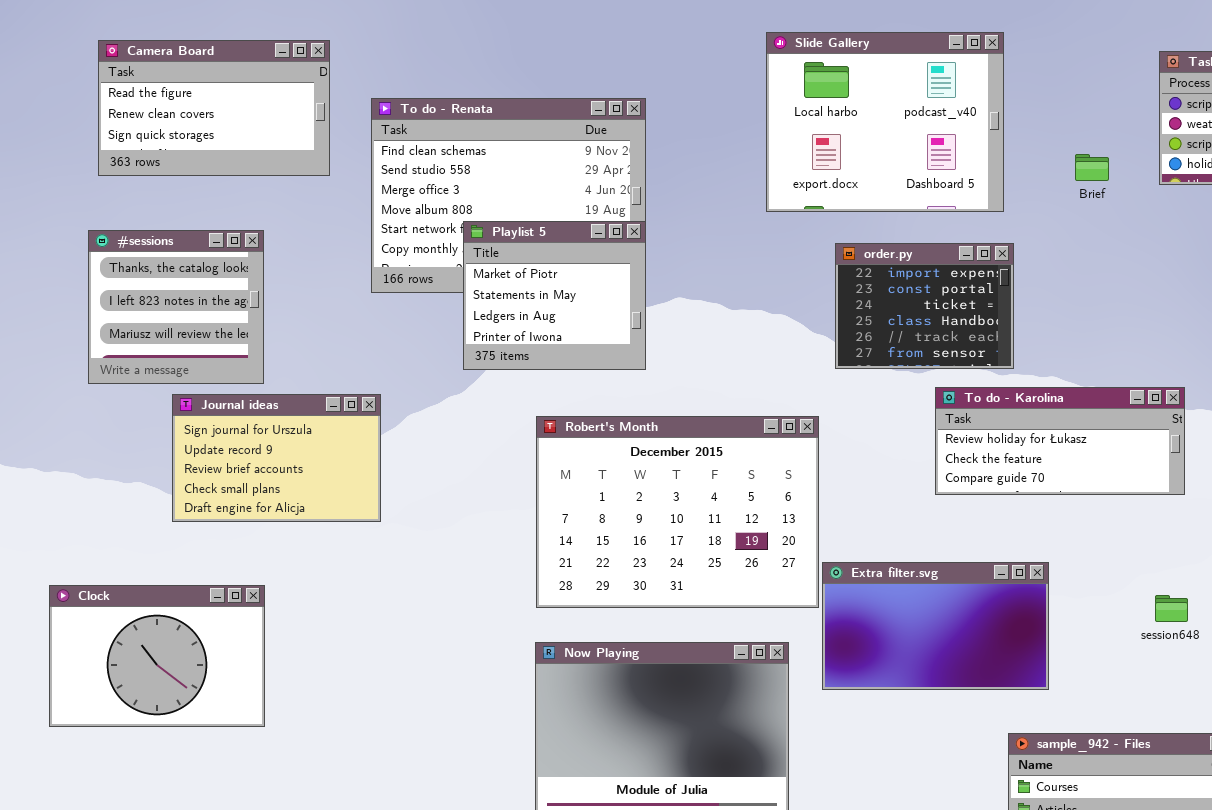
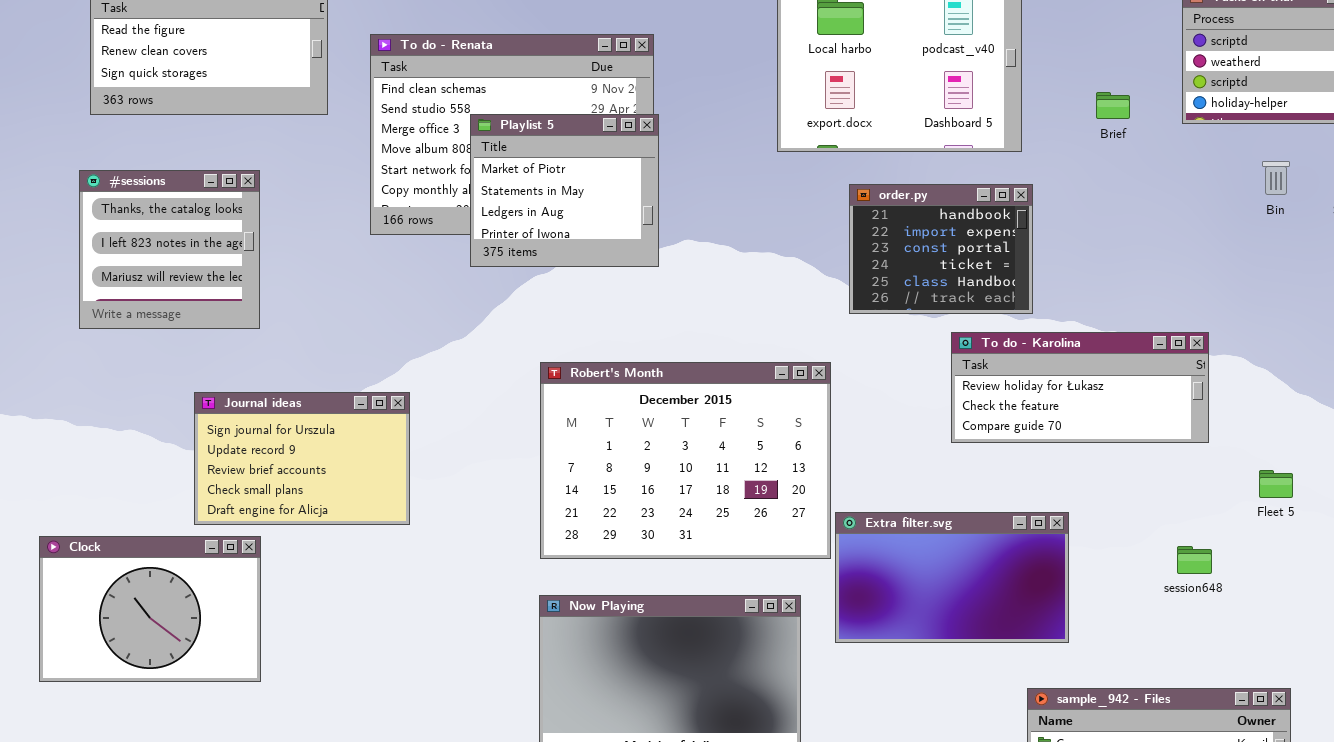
Playlist 5: [463,221,646,370] -> [470,114,659,267], moved
order.py: [835,243,1014,369] -> [849,184,1033,314], scrolled up 1 row
Journal ideas: [172,394,381,522] -> [194,392,410,525], moved

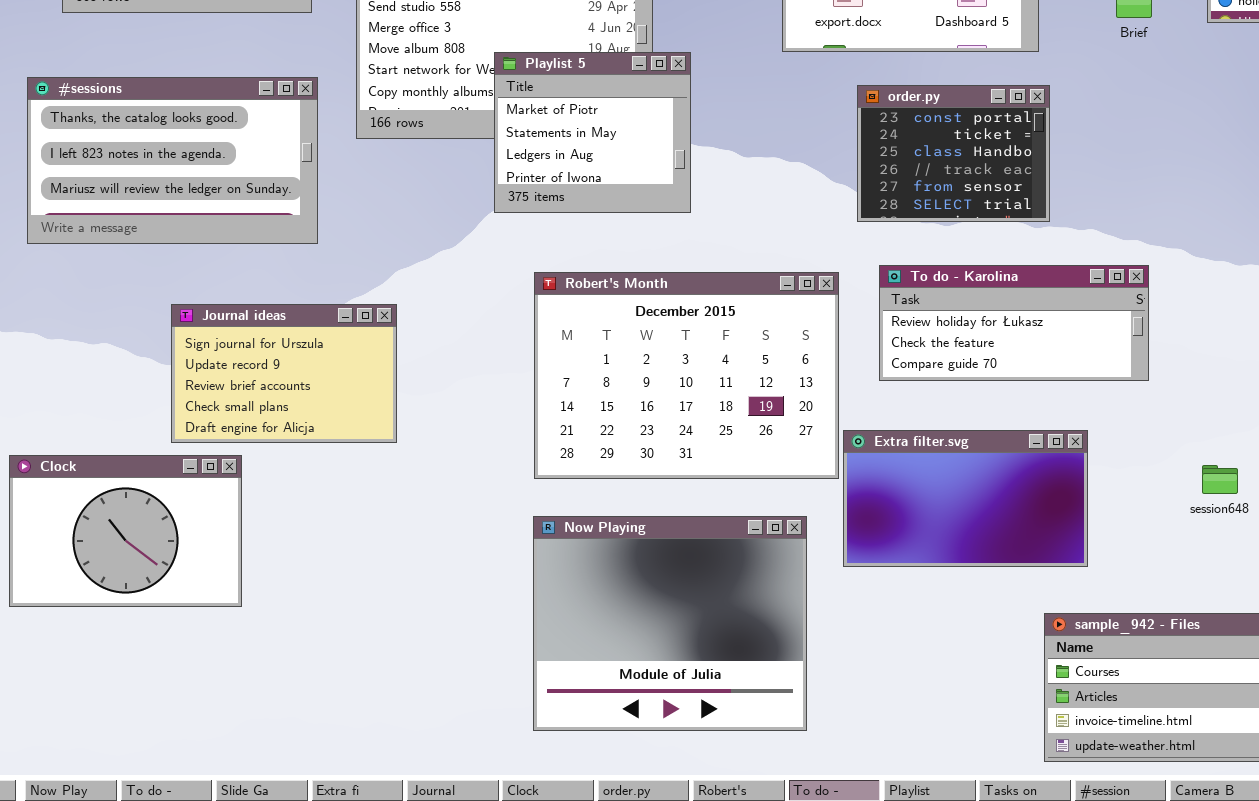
Playlist 5: [470,114,659,267] -> [494,52,691,213], moved
#sessions: [79,170,260,329] -> [27,77,318,244], moved, resized
order.py: [849,184,1033,314] -> [857,85,1050,222], scrolled down 2 rows
To do - Karolina: [951,332,1209,443] -> [879,265,1149,381], moved

